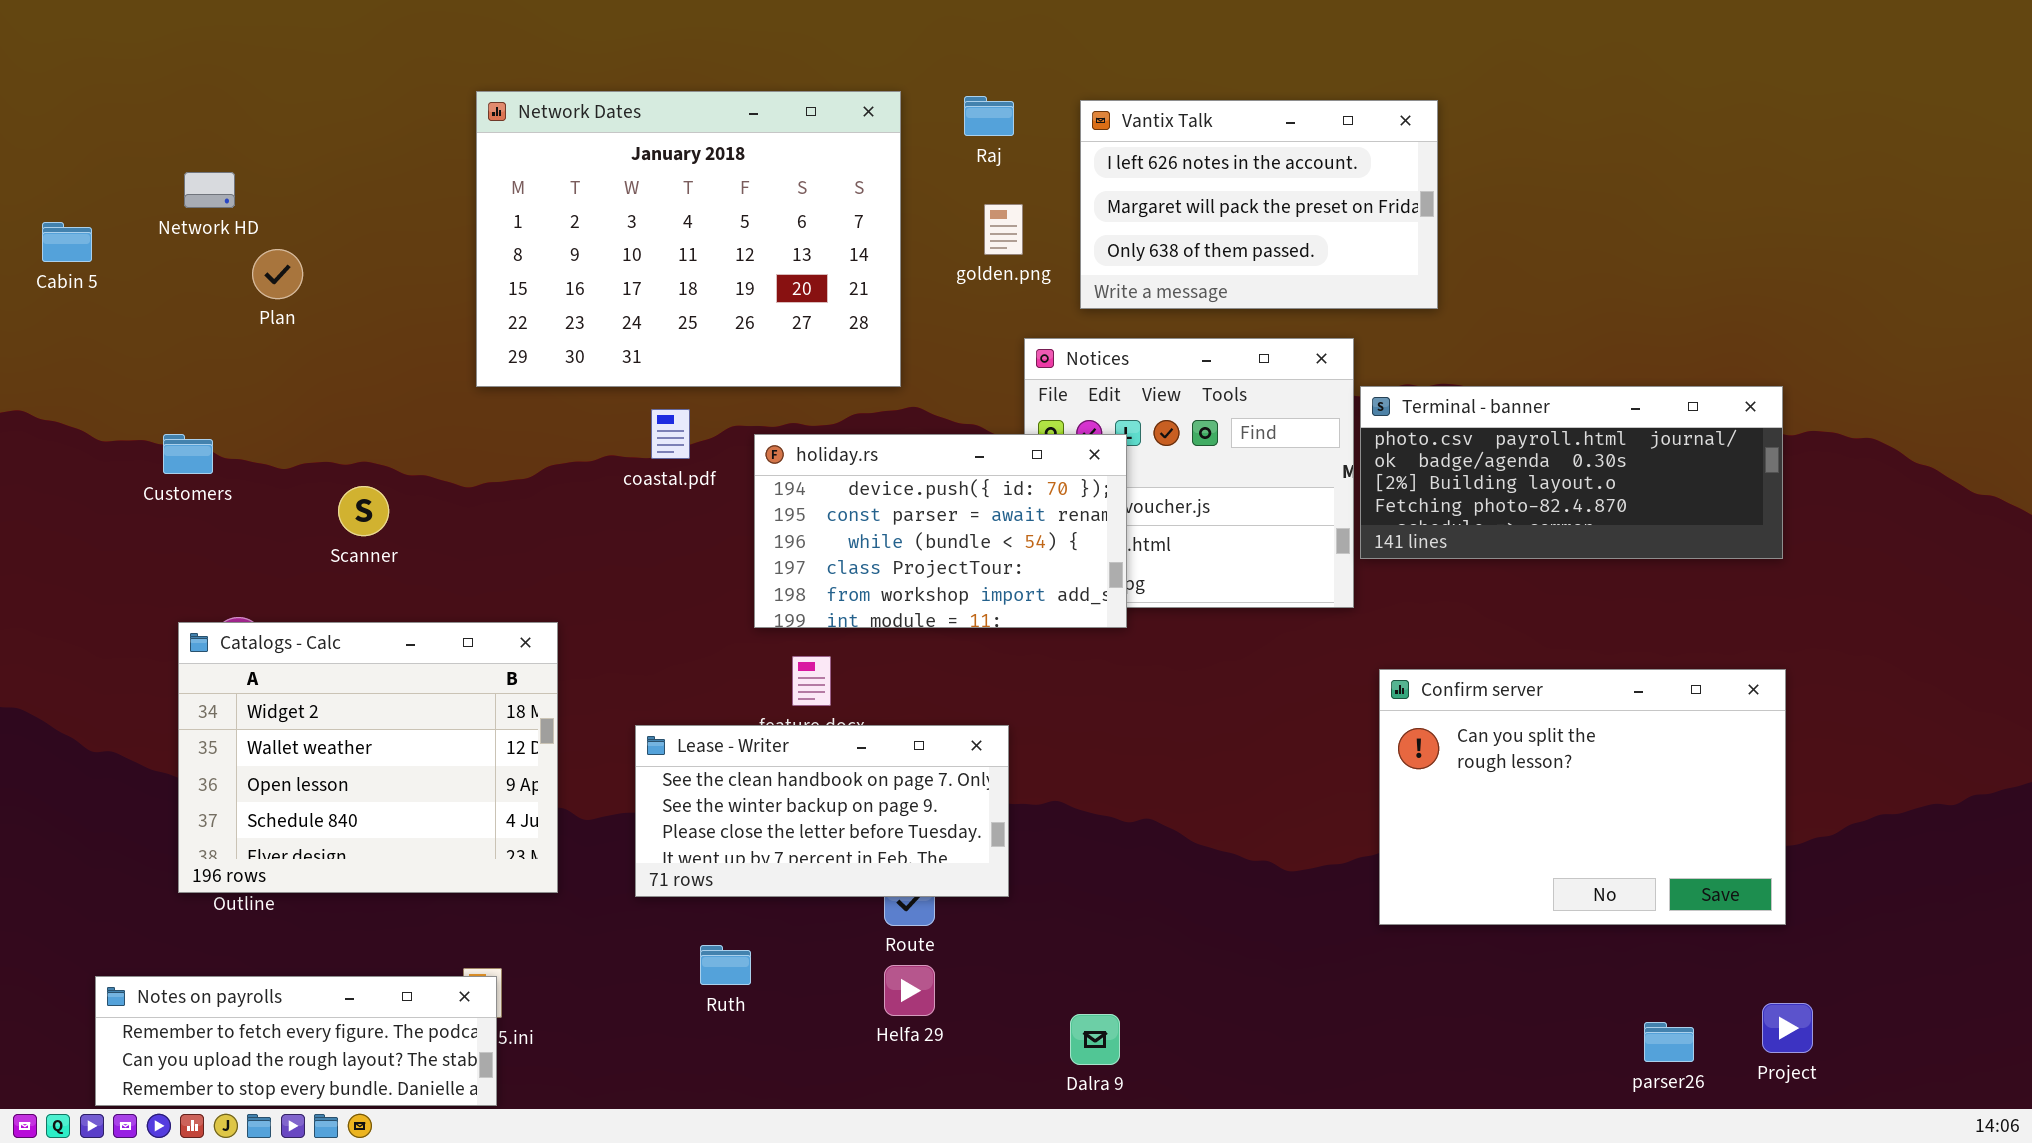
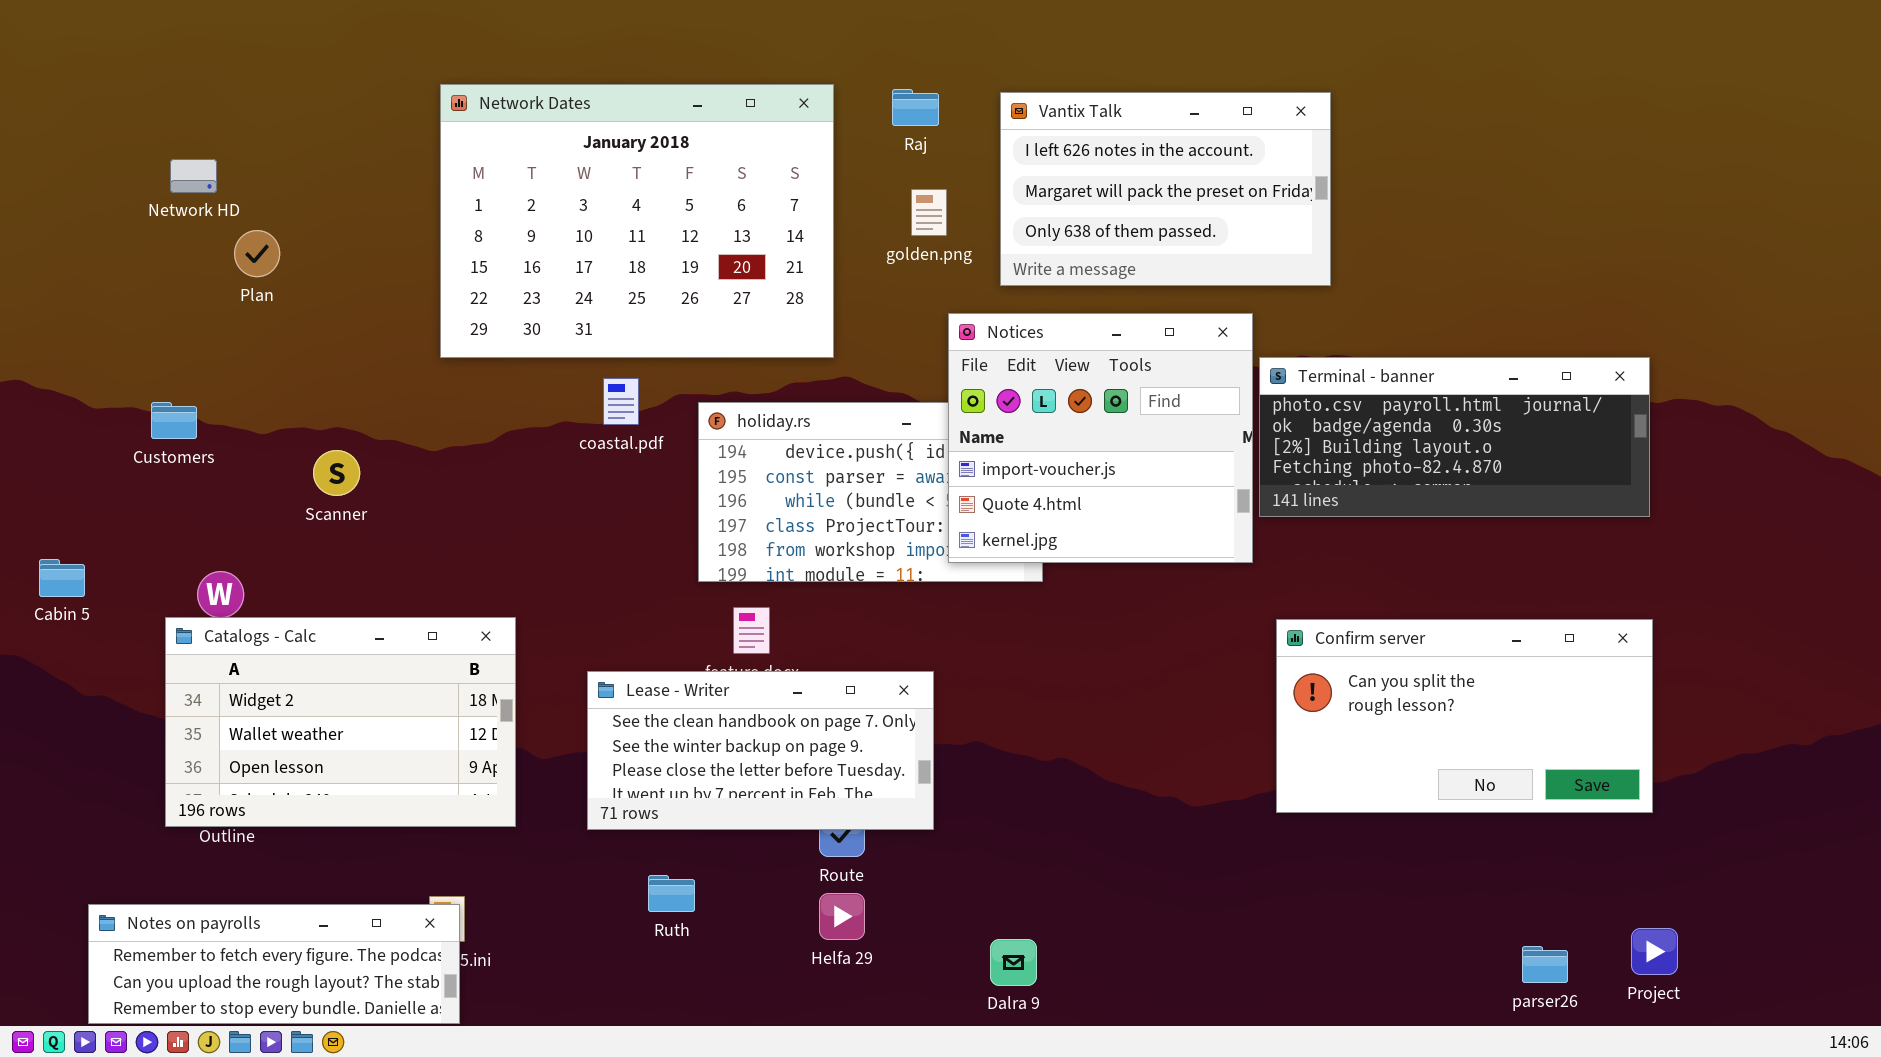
Cabin 5: [42,222,92,262] -> [39,559,85,597], moved
Notices: [1024,338,1354,608] -> [948,313,1253,563], raised
Catalogs - Calc: [178,622,558,893] -> [165,617,516,827], resized
Confirm server: [1379,669,1786,925] -> [1276,619,1653,813], resized

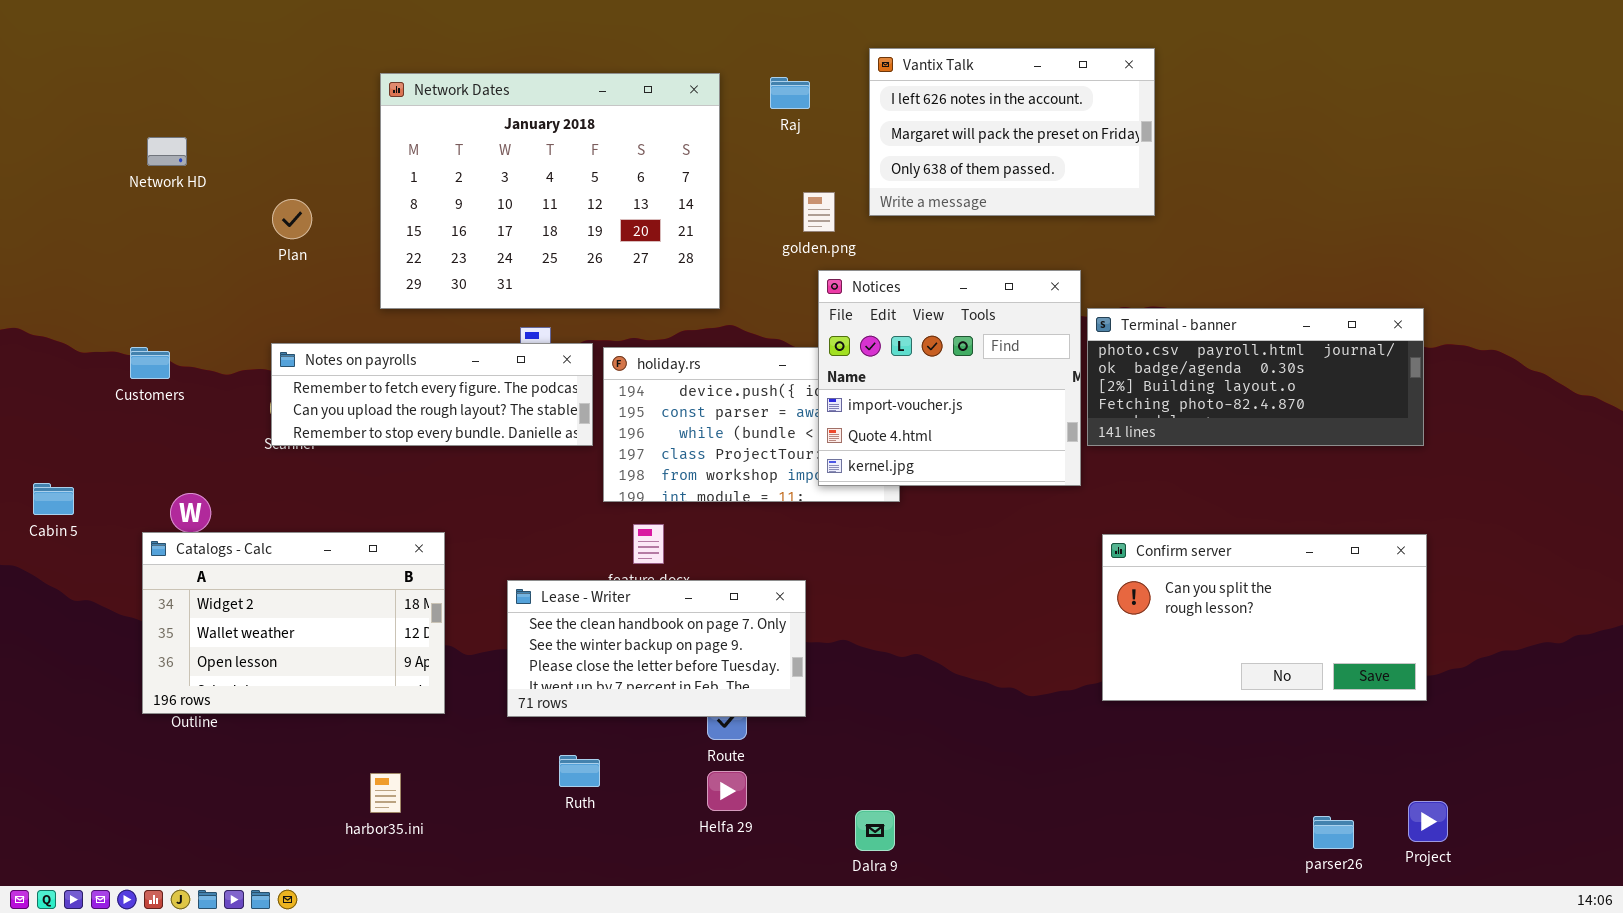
Vantix Talk: [1000,92,1331,286] -> [869,48,1155,216], moved
golden.png: [911,189,947,236] -> [803,192,835,232], moved
Plan: [234,230,280,277] -> [272,199,312,239], moved
Notes on payrolls: [88,904,460,1024] -> [271,343,593,446], moved

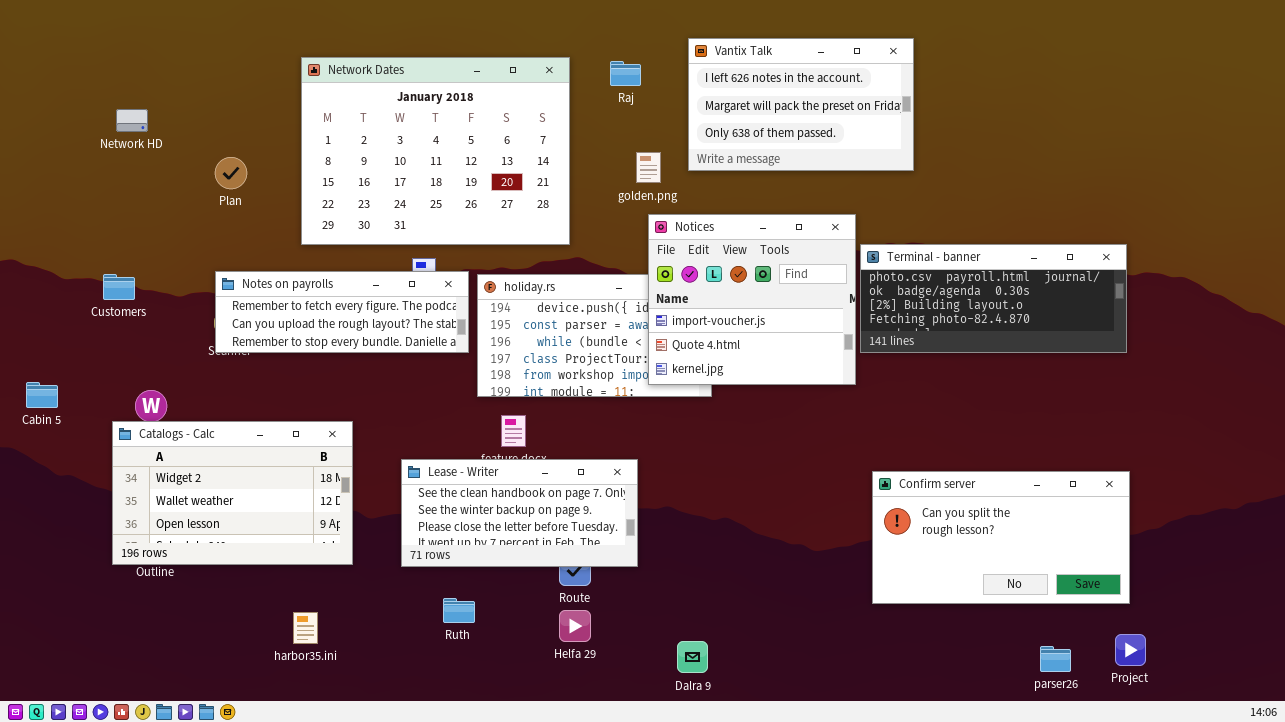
Confirm server: [1102,534,1427,701] -> [872,471,1130,604], moved

